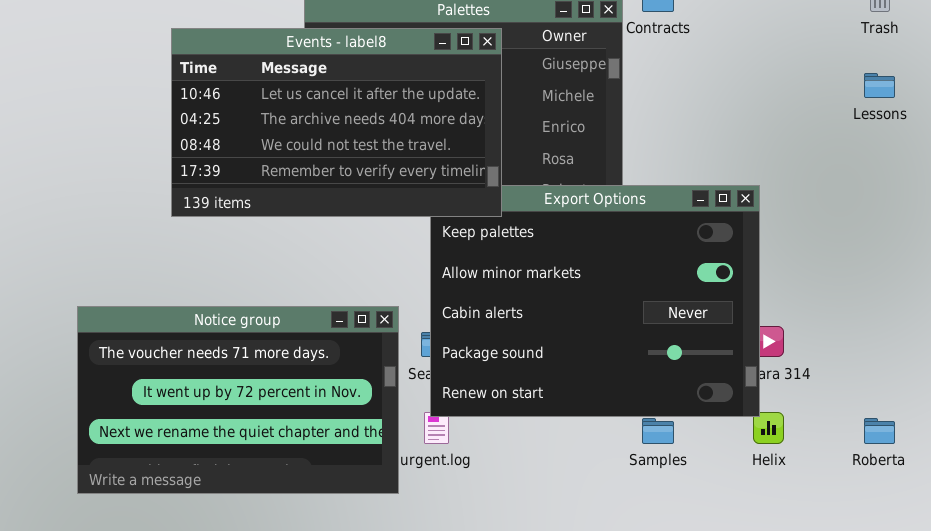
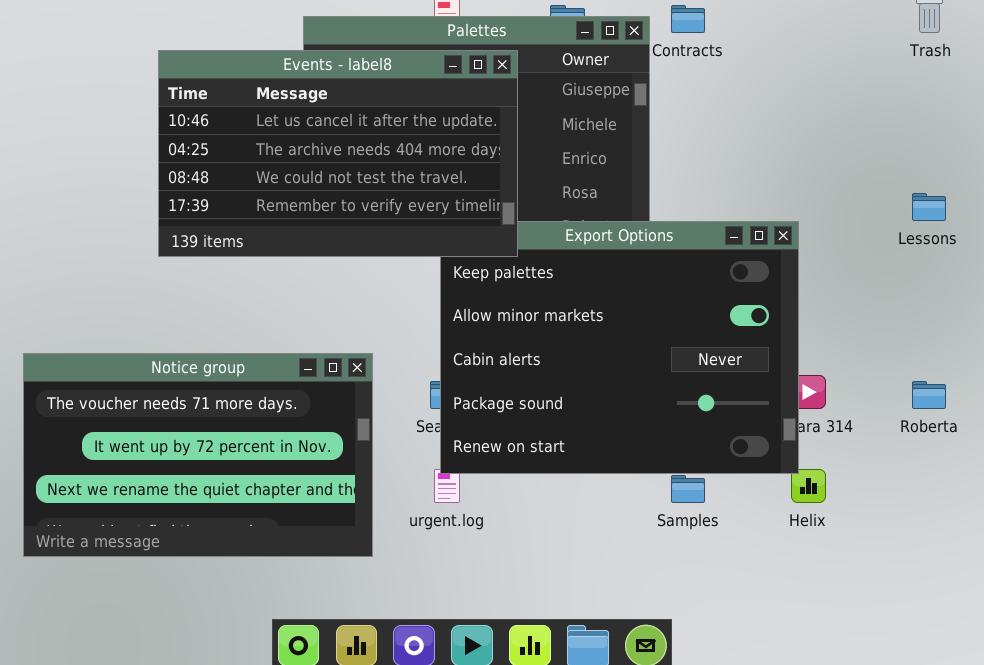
Lessons: [864,73,895,98] -> [912,193,946,221], moved
Notice group: [77,306,399,494] -> [23,353,373,557], moved
Roberta: [864,418,895,444] -> [912,381,946,409], moved

